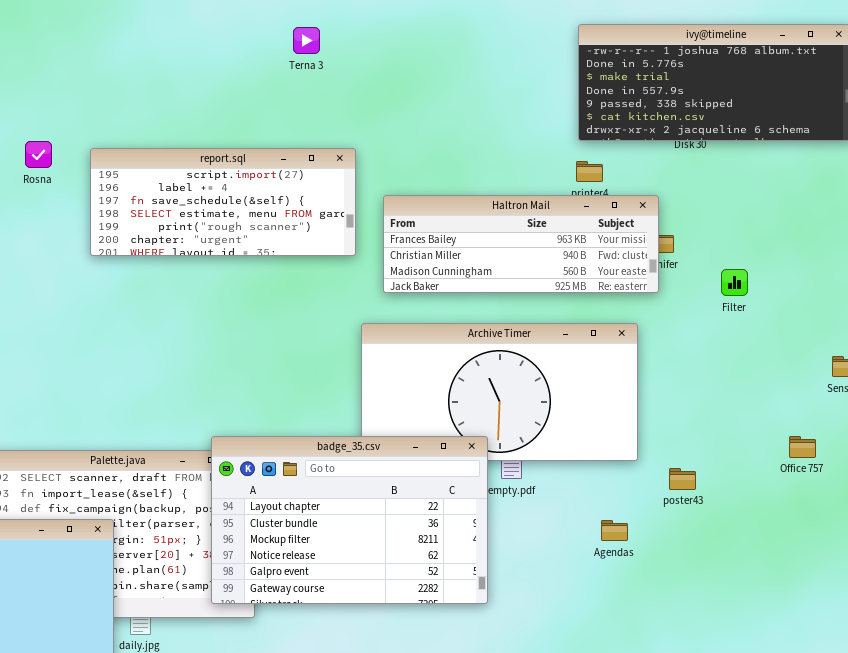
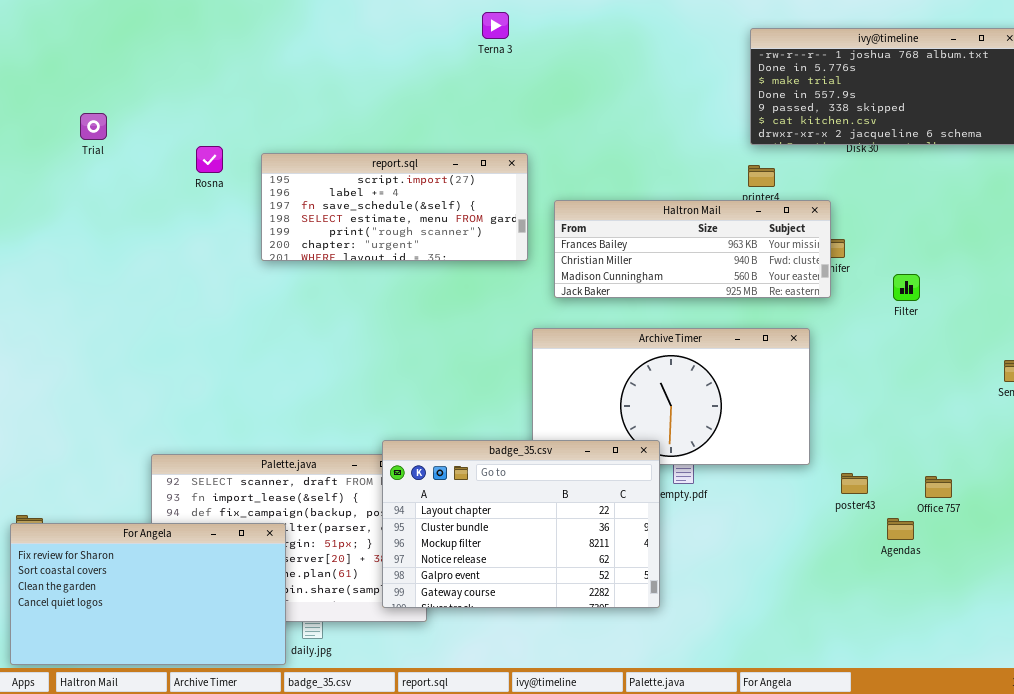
Terna 3: [293,27,320,54] -> [482,12,509,39], moved
Office 757: [789,436,816,458] -> [925,476,952,498], moved
Agendas: [601,520,628,541] -> [887,518,914,540], moved

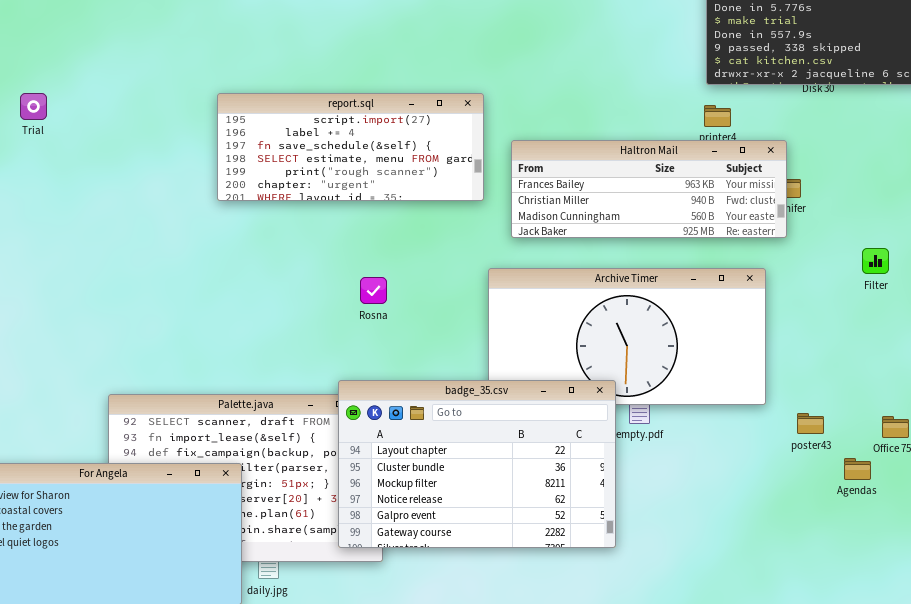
Trial: [80,113,107,140] -> [20,93,47,120], moved
Rosna: [196,146,223,173] -> [360,277,387,304], moved
Filter: [893,274,920,301] -> [862,248,889,274], moved

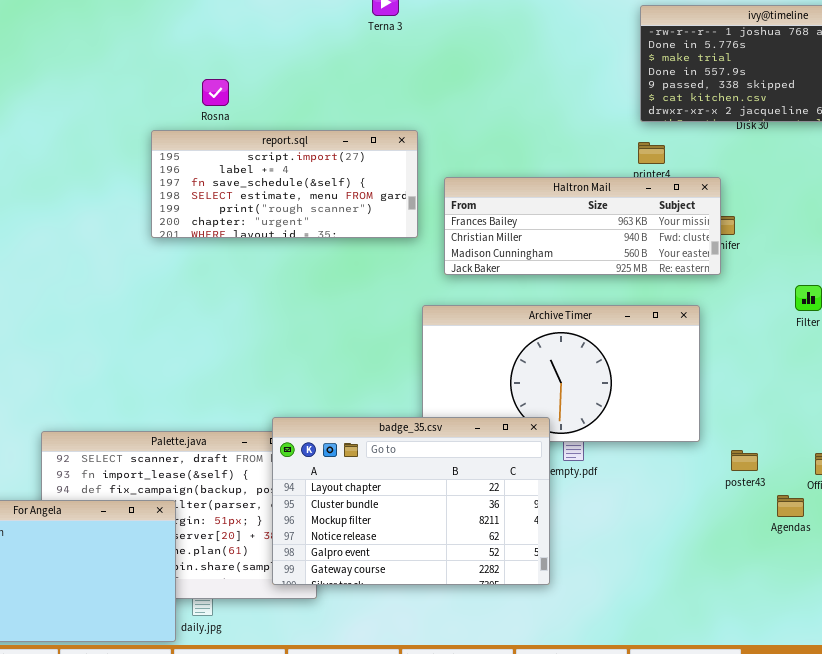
Rosna: [360,277,387,304] -> [202,79,229,106], moved

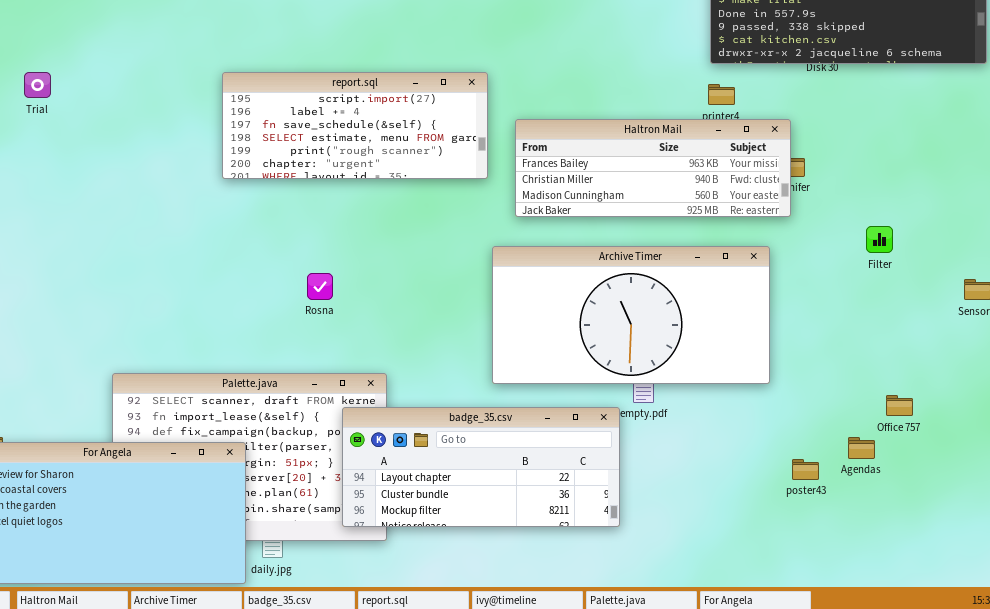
Rosna: [202,79,229,106] -> [307,273,333,300], moved
badge_35.csv: [272,417,550,585] -> [342,407,620,527], resized
poster43: [731,450,758,471] -> [792,459,819,480], moved

